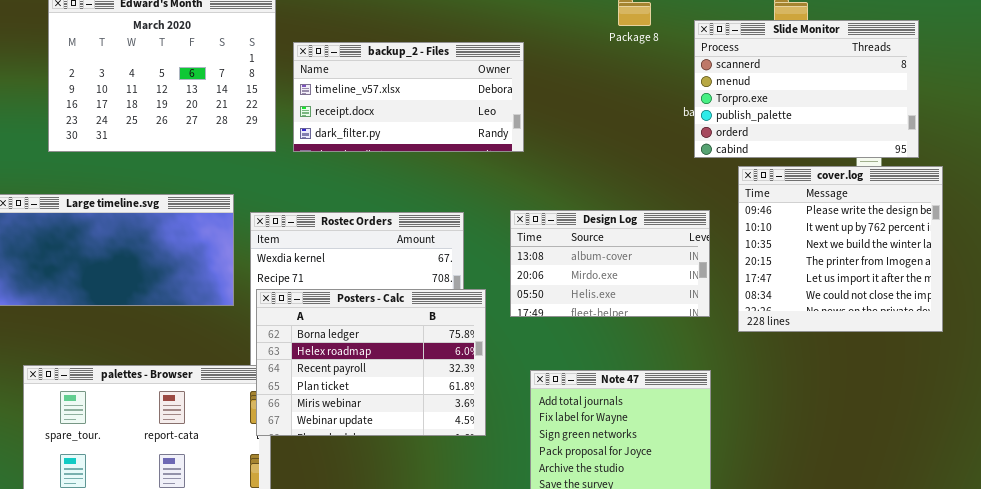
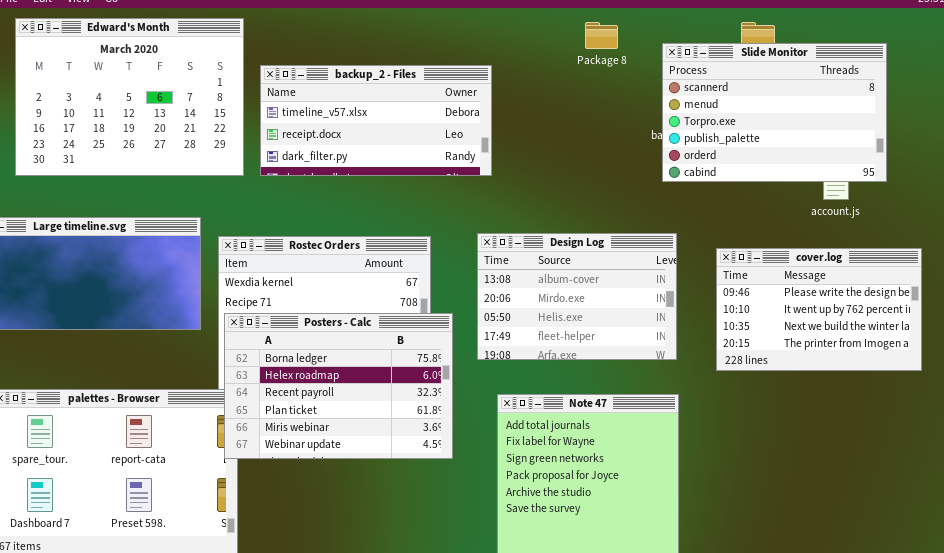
cover.log: [738,166,943,332] -> [716,248,922,371], moved, resized
Design Log: [510,210,710,317] -> [477,233,677,360], resized

